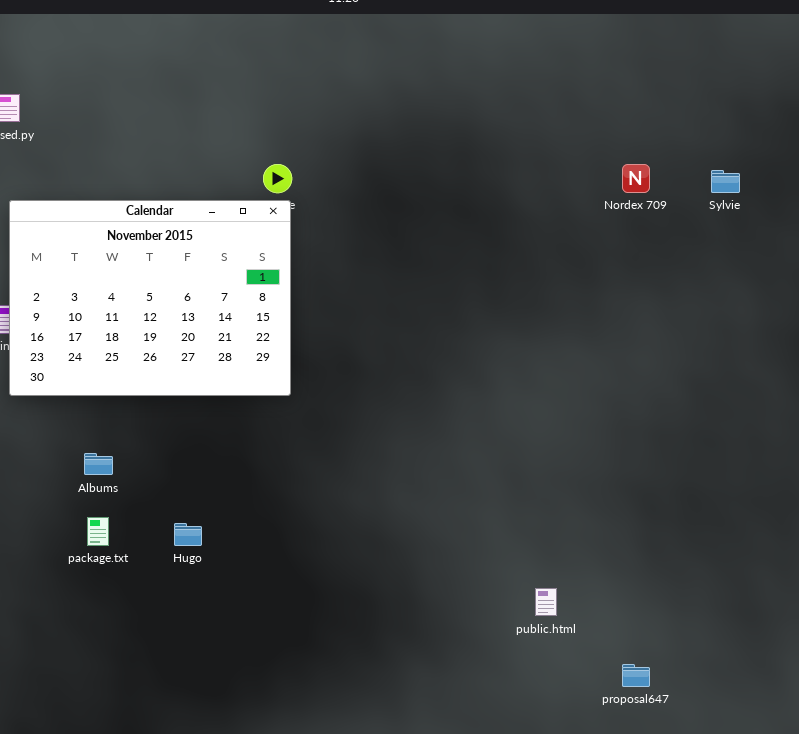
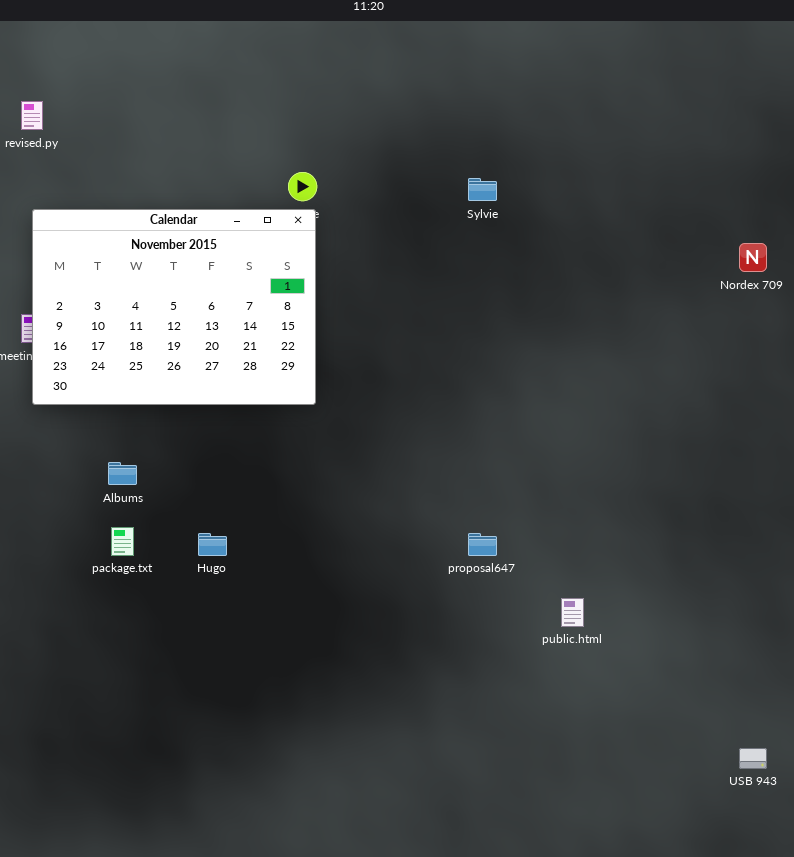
Nordex 709: [622,164,650,193] -> [739,243,767,272], moved
Sylvie: [711,170,740,193] -> [468,178,497,201], moved
proposal647: [622,664,650,687] -> [468,533,497,556], moved

